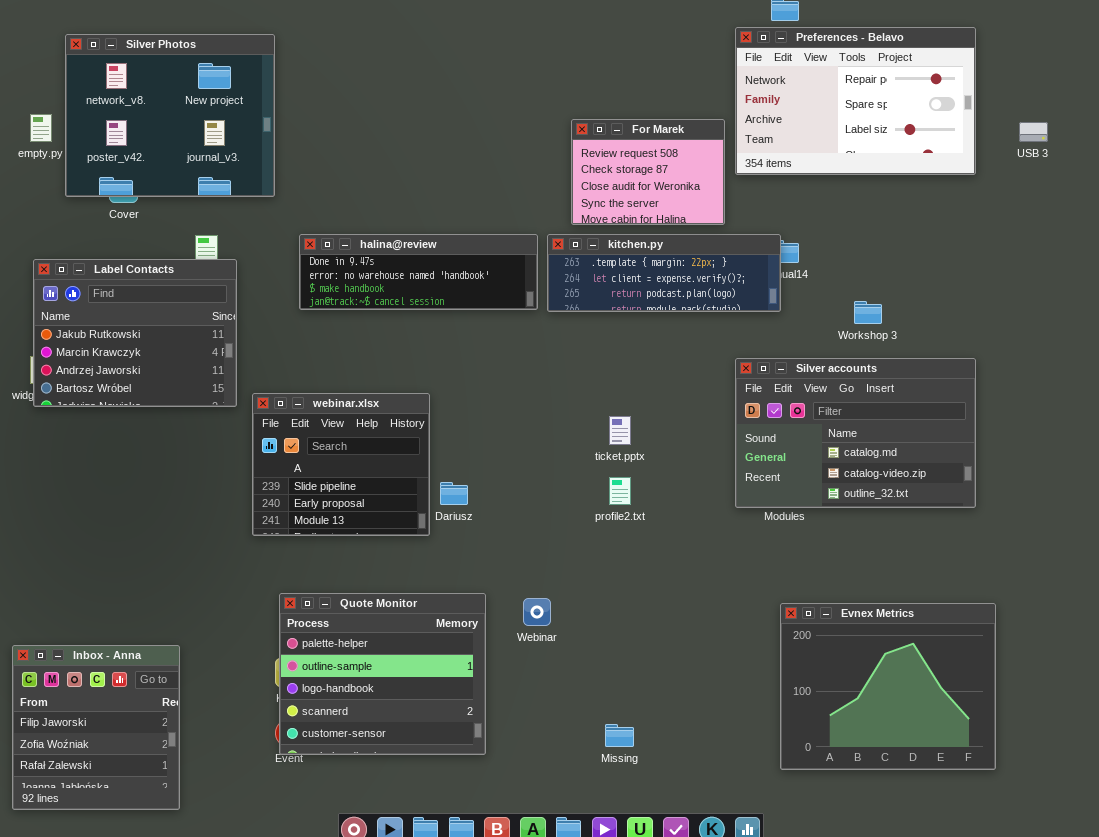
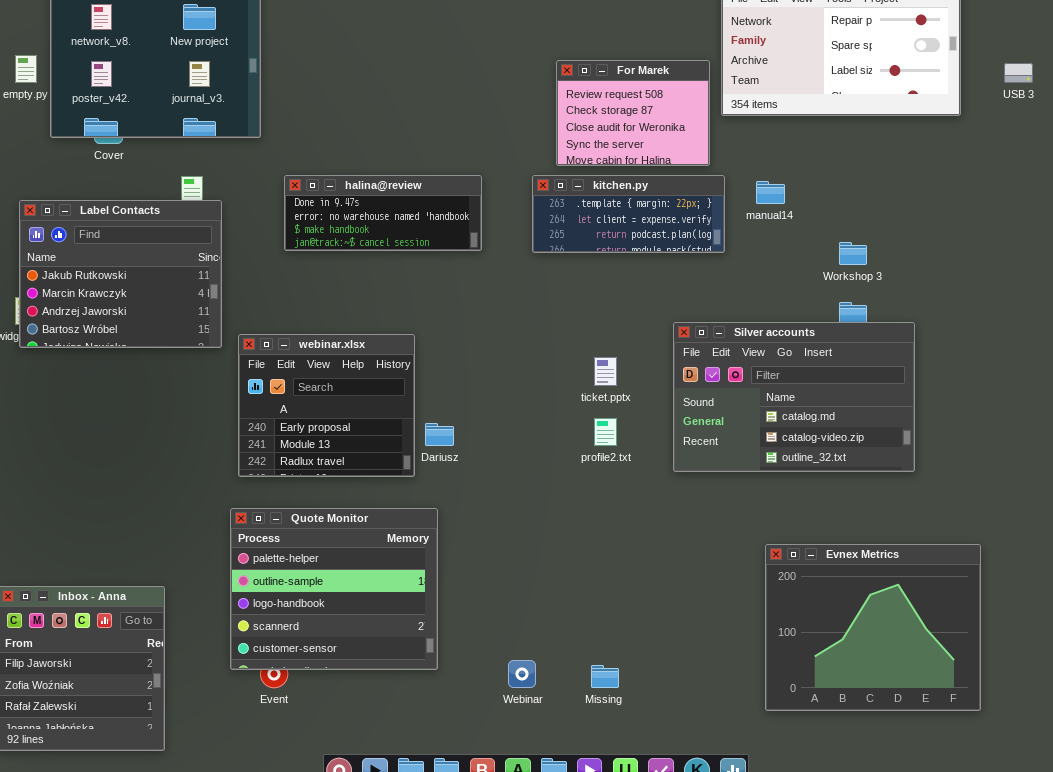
halina@review: [299,234,538,310] -> [284,175,482,251], resized
kitchen.py: [547,234,781,312] -> [532,175,725,253], resized
Silver accounts: [735,358,976,508] -> [673,322,915,472], moved
webinar.xlsx: [252,393,430,536] -> [238,334,415,477], scrolled down 1 row
Quote Monitor: [279,593,486,755] -> [230,508,438,670], moved
Webinar: [523,598,551,626] -> [508,660,536,688], moved

